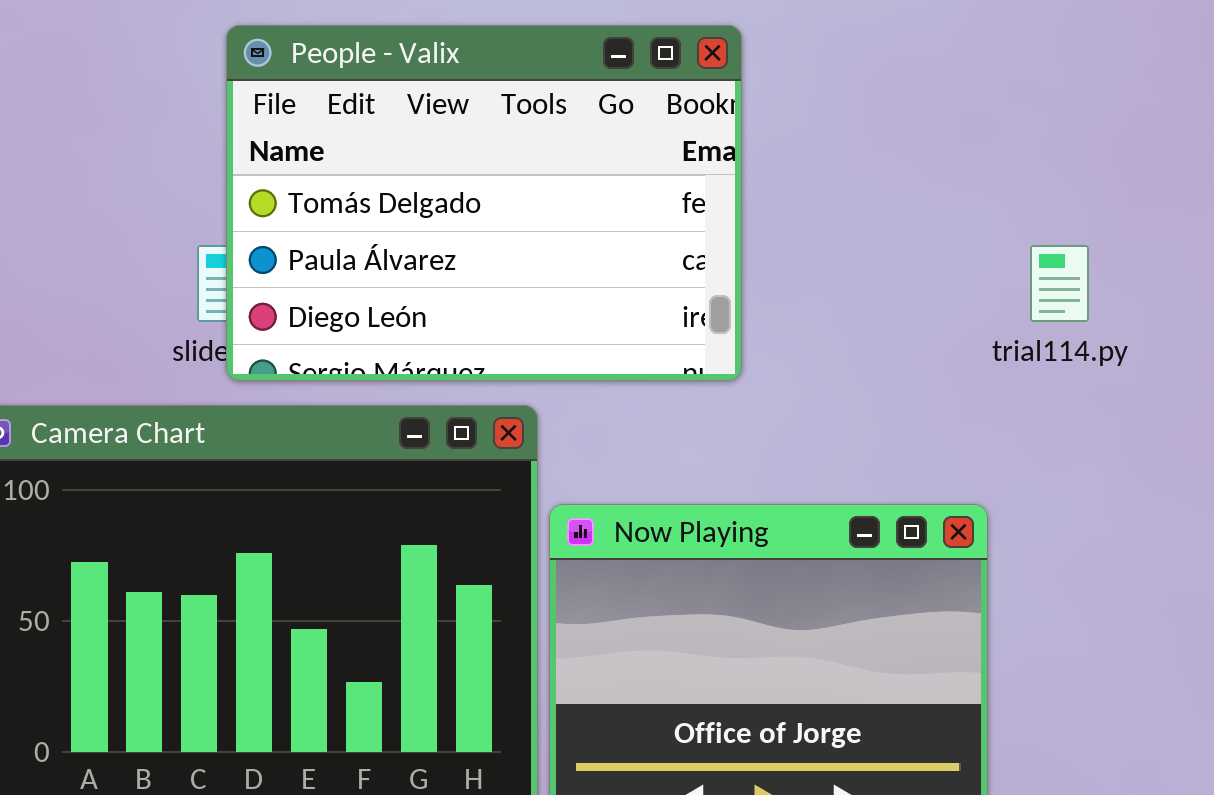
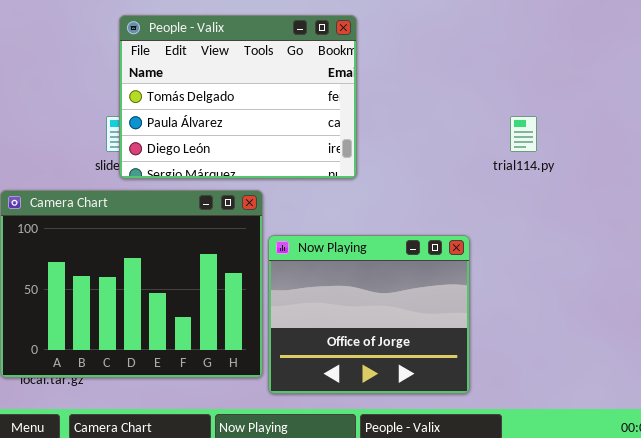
trial114.py: [1030,245,1089,322] -> [510,116,537,152], moved

